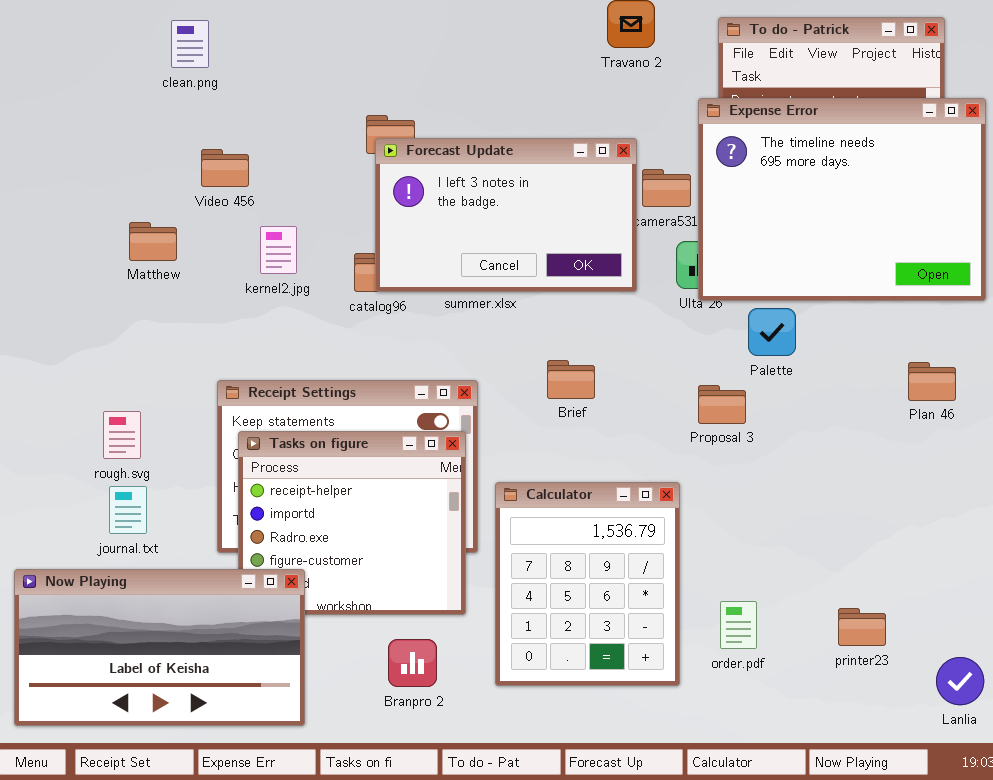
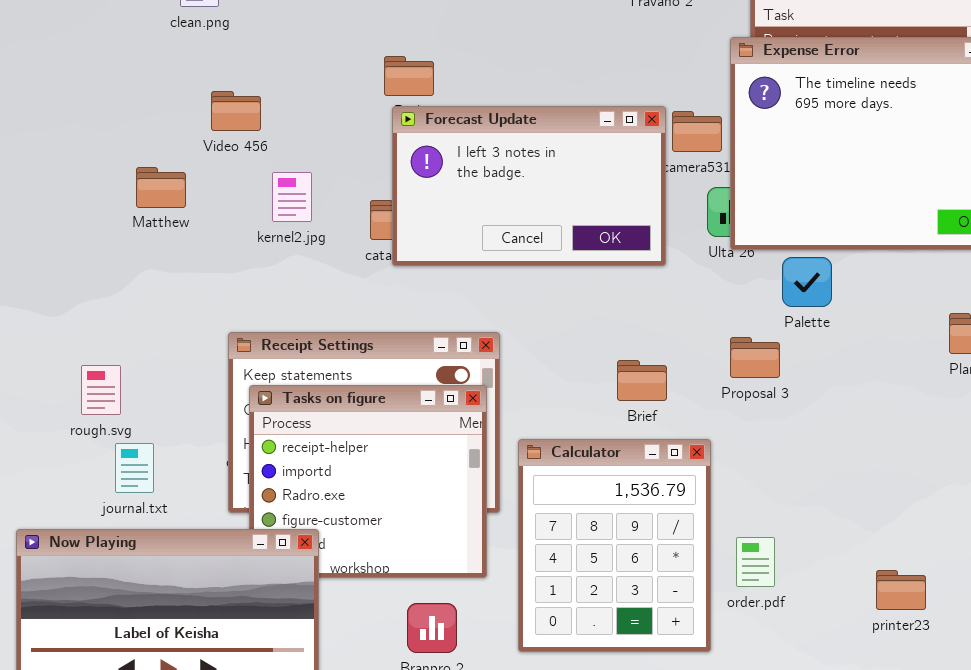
Forecast Update: [375,138,637,292] -> [392,106,666,266], moved
Brief: [547,360,595,399] -> [617,360,667,401], moved
rough.svg: [103,411,141,459] -> [81,365,121,415], moved
order.pdf: [720,601,757,649] -> [736,537,775,587], moved

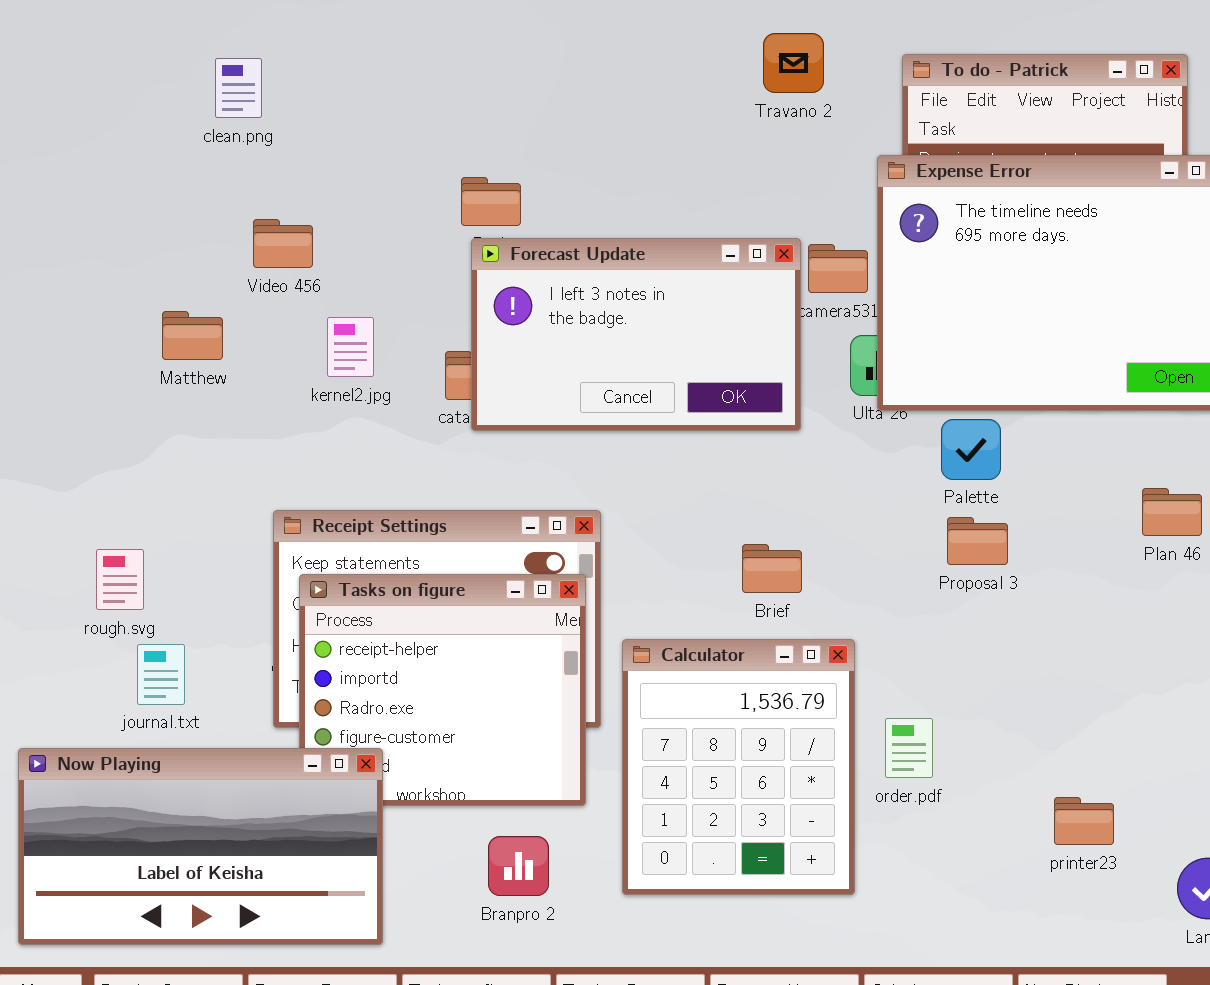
Proposal 3: [730,337,780,378] -> [947,517,1008,565], moved
order.pdf: [736,537,775,587] -> [885,718,933,778], moved

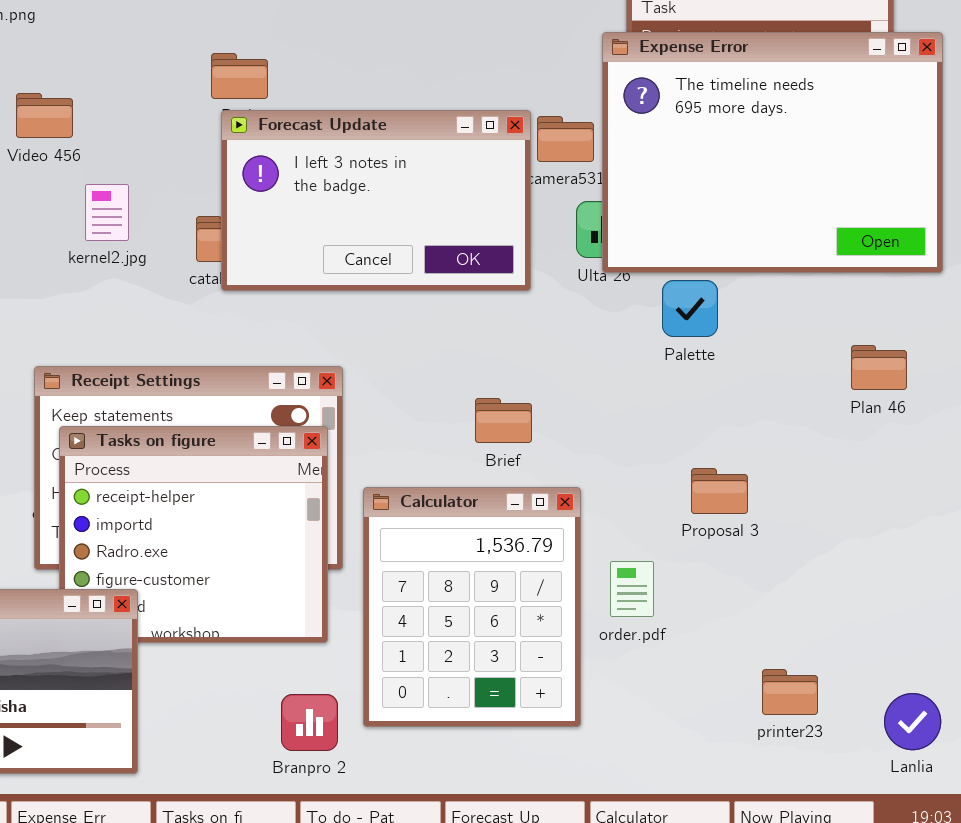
Proposal 3: [947,517,1008,565] -> [691,468,748,514], moved
printer23: [1054,797,1114,845] -> [762,669,818,715], moved
Branpro 2: [488,836,549,896] -> [281,694,338,751], moved

